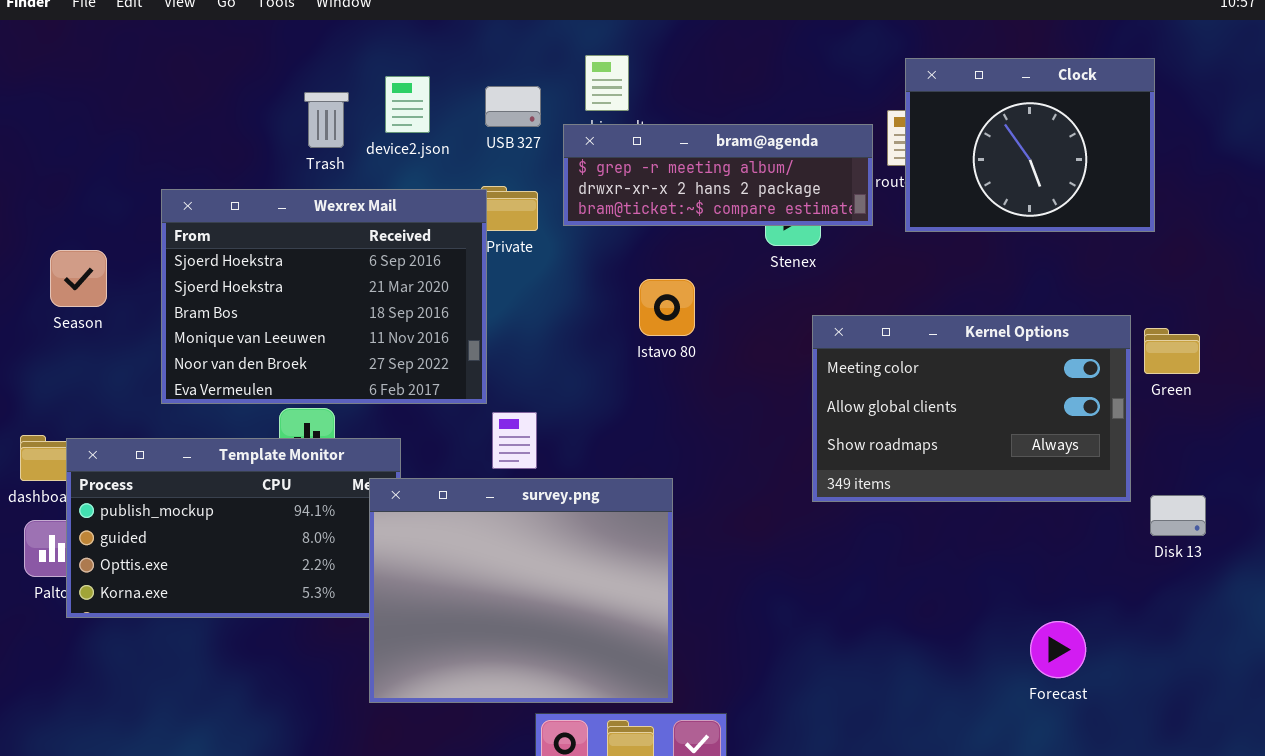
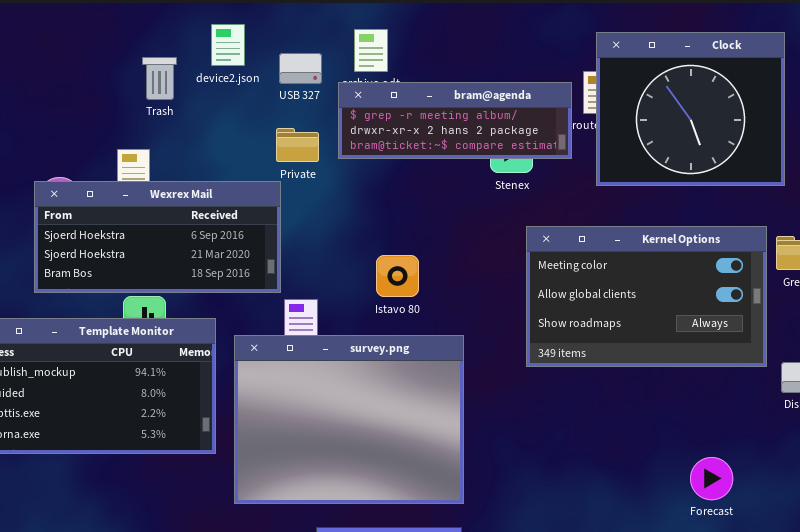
Clock: [905,58,1155,232] -> [596,32,785,186], resized
device2.json: [385,76,430,133] -> [211,24,245,66], moved
Wexrex Mail: [161,189,487,404] -> [34,181,281,293], resized
Istavo 80: [639,279,695,336] -> [376,255,419,297], moved
survey.png: [369,478,673,703] -> [234,335,464,504], moved

